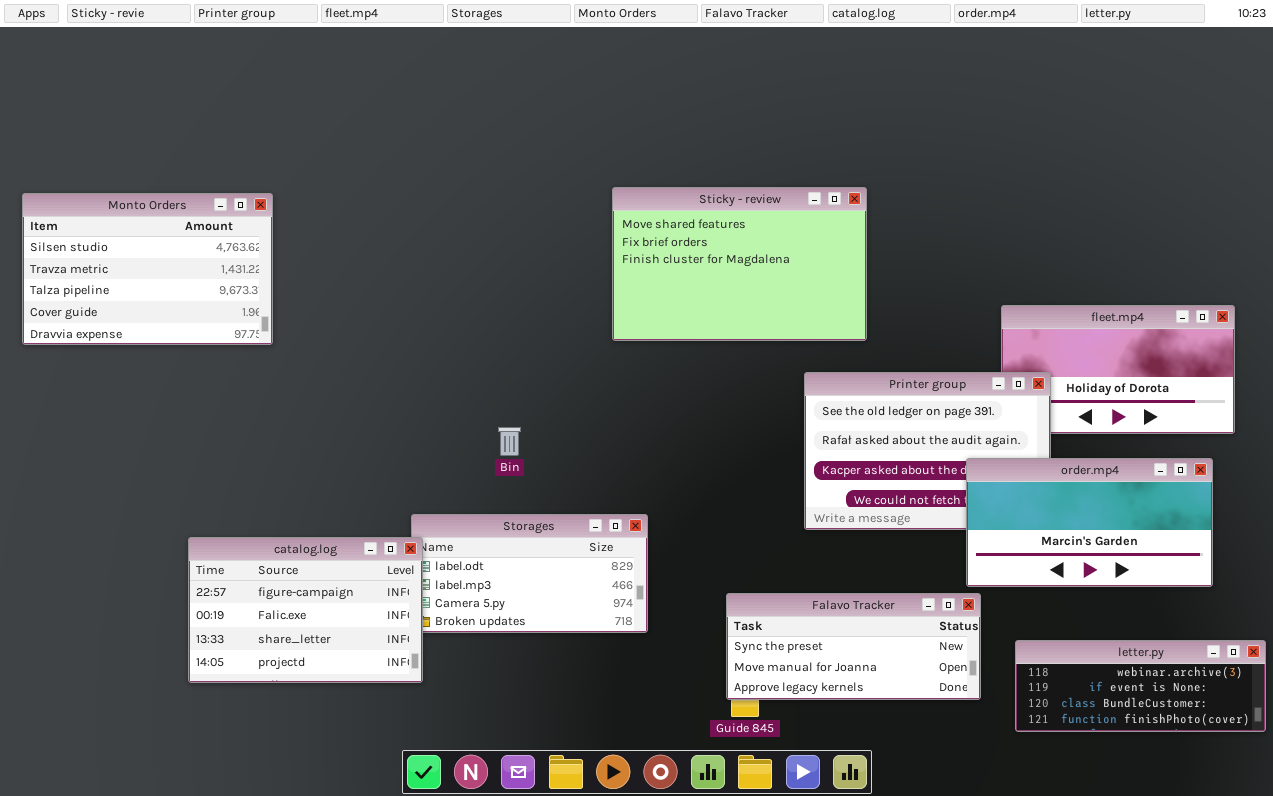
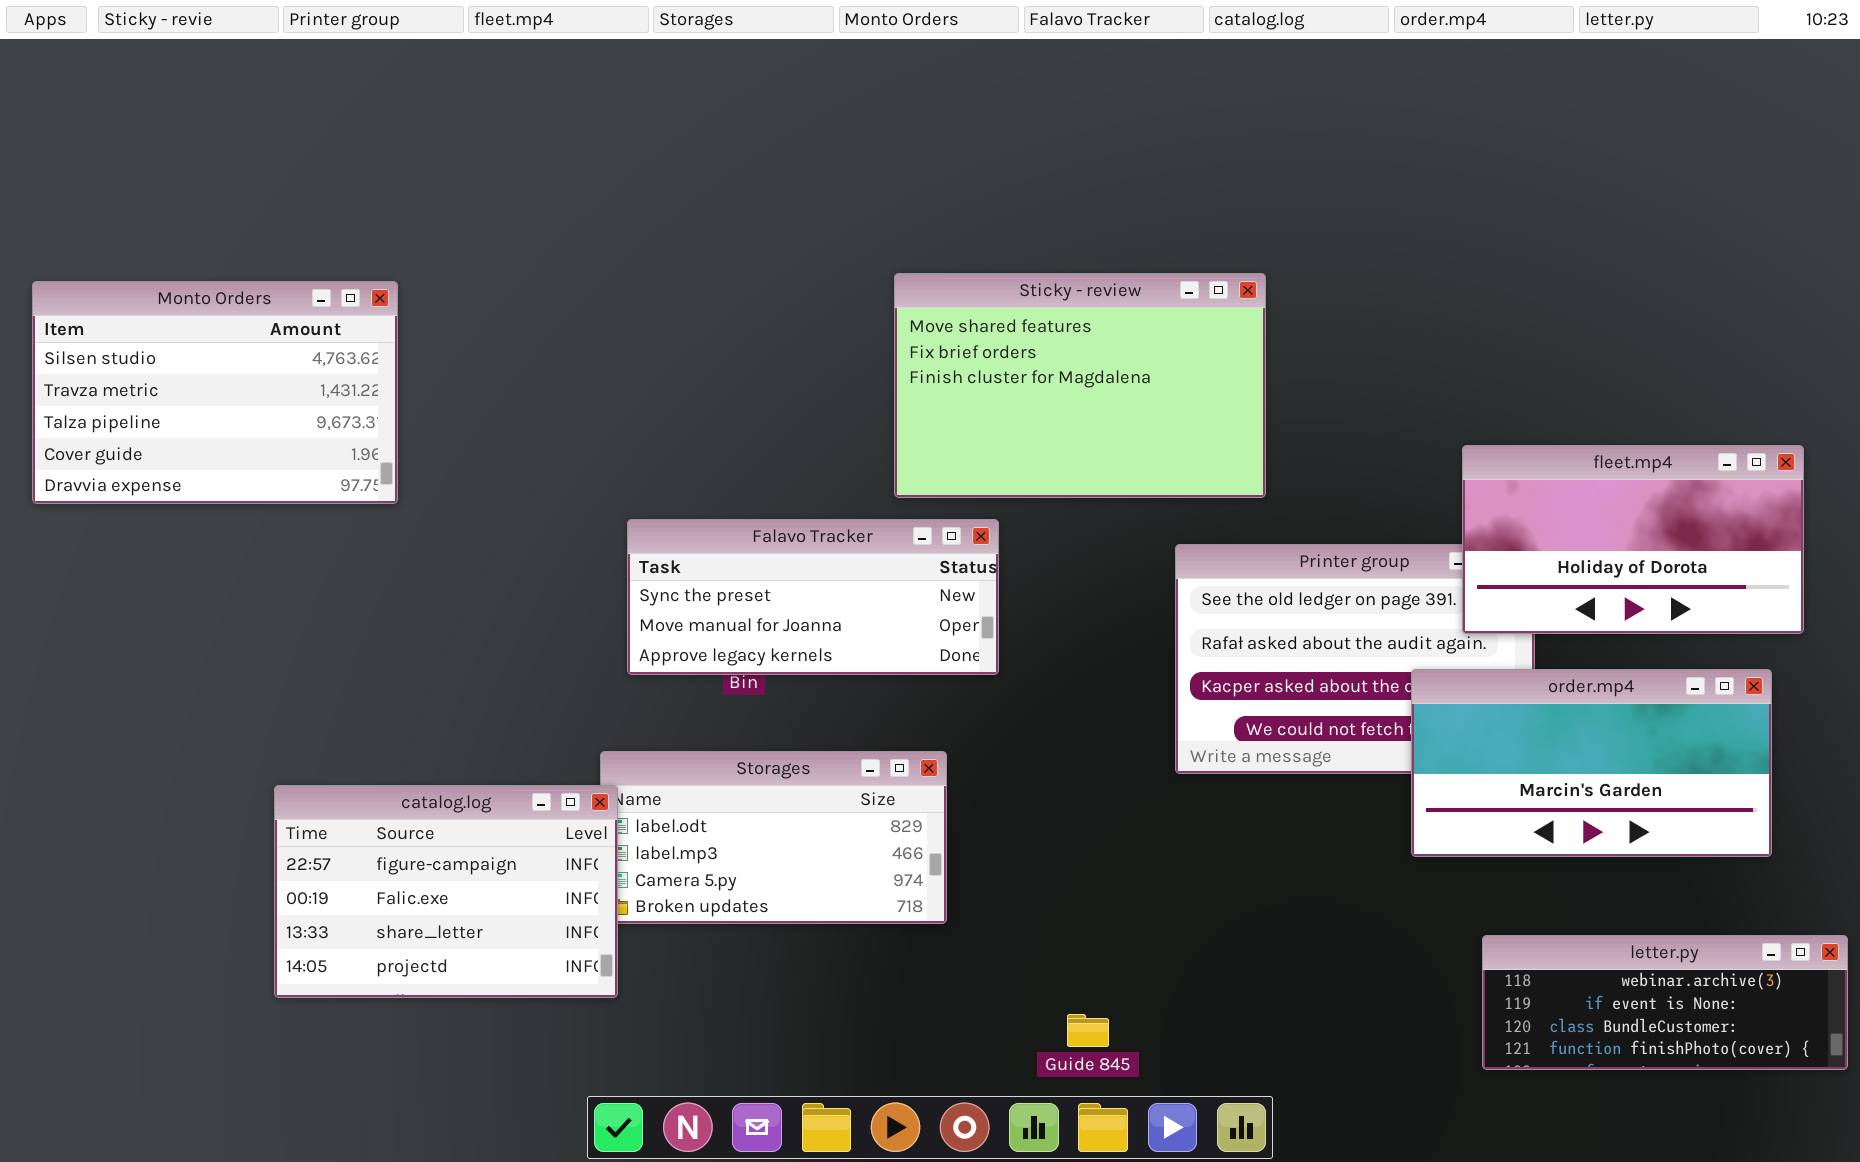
fleet.mp4: [1001,305,1235,434] -> [1462,445,1804,634], raised
Falavo Tracker: [726,593,981,700] -> [627,519,999,675], moved

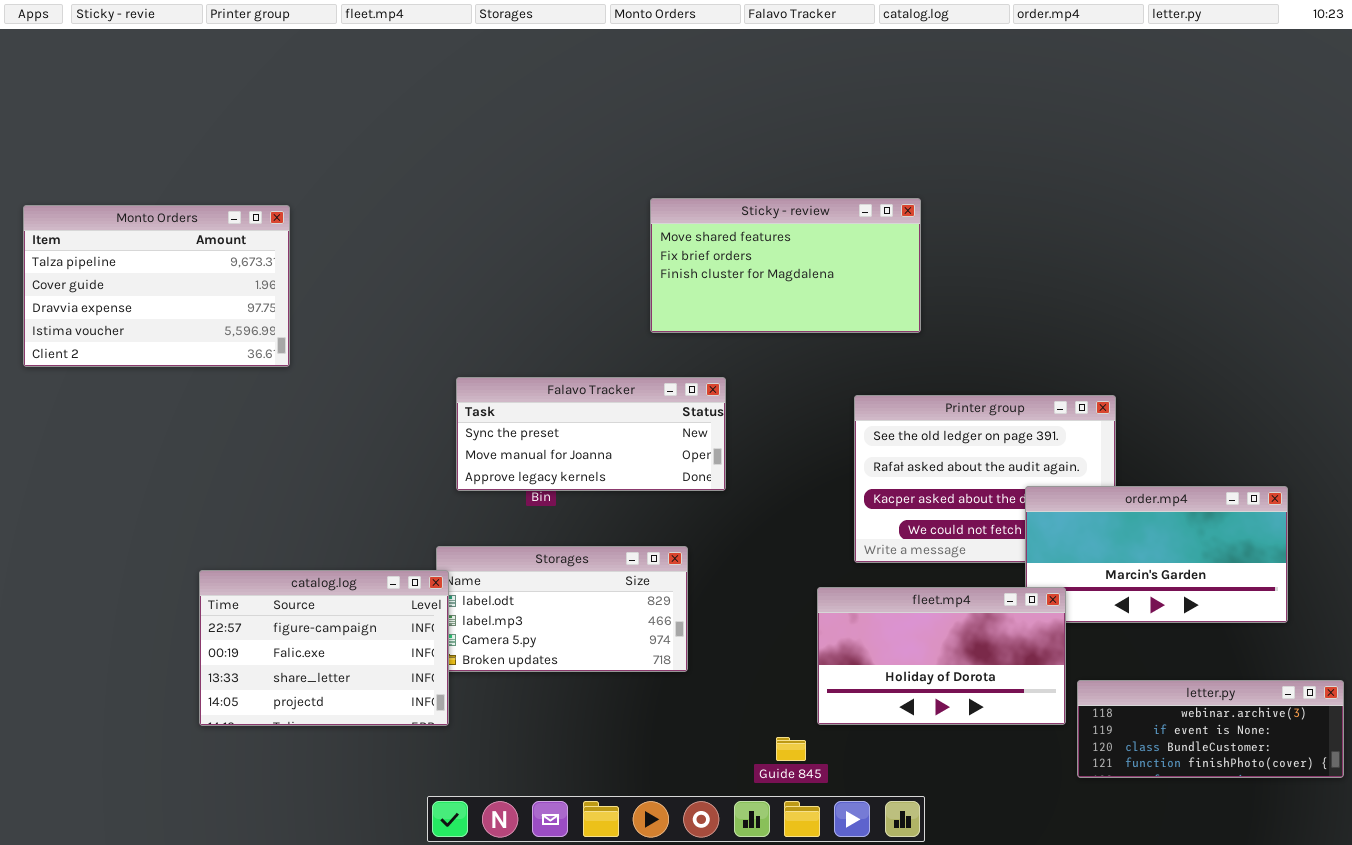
Sticky - review: [894,273,1266,498] -> [650,198,921,333], resized
Monto Orders: [32,281,398,504] -> [23,205,290,367], scrolled down 2 rows
fleet.mp4: [1462,445,1804,634] -> [817,587,1066,725], moved

